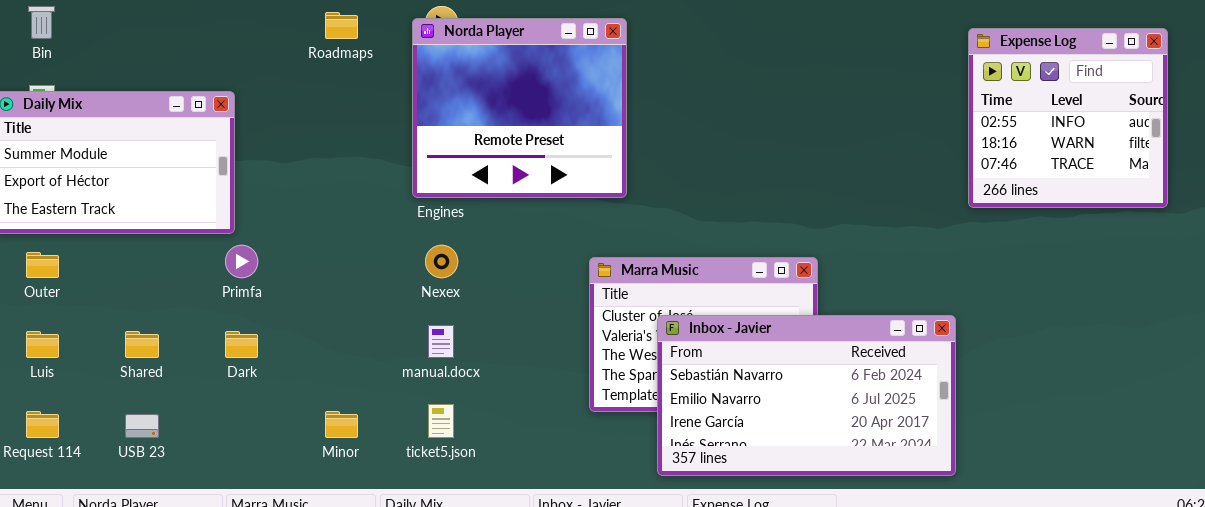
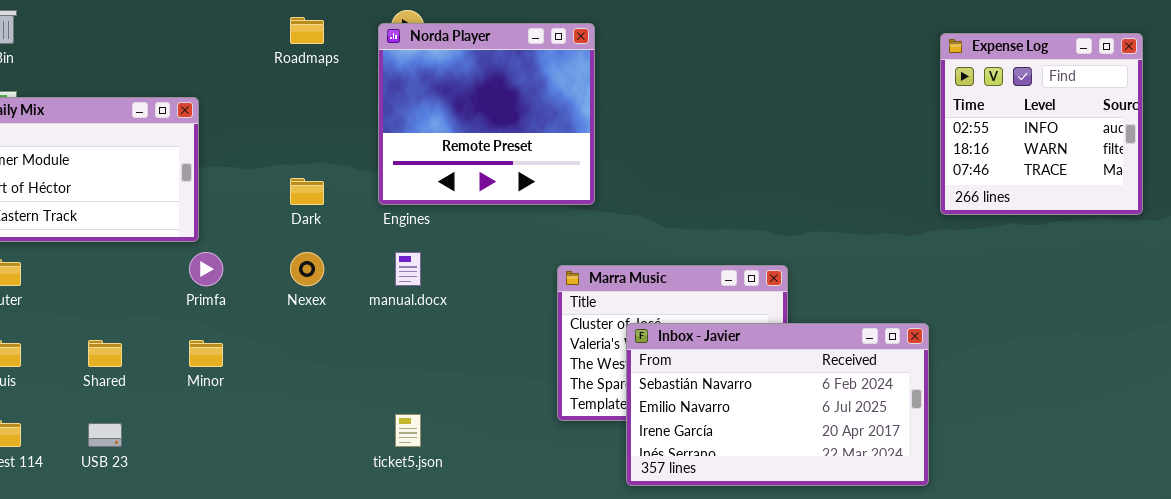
Nexex: [425,245,458,278] -> [290,252,324,286], moved
manual.docx: [428,325,454,358] -> [395,252,421,286], moved
Dark: [225,331,258,358] -> [290,178,324,205], moved
Minor: [325,411,358,438] -> [189,340,223,367], moved

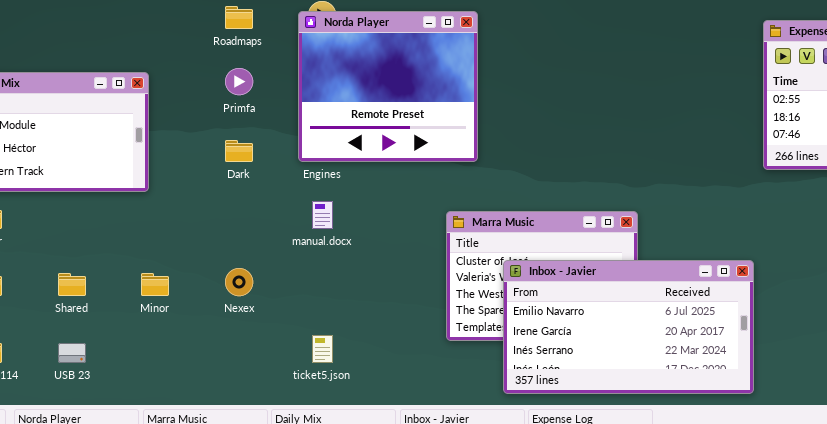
Primfa: [189,252,223,286] -> [225,68,253,95], moved
Nexex: [290,252,324,286] -> [225,268,253,296], moved
Inbox - Javier: [626,323,929,486] -> [503,260,754,394], scrolled down 1 row

